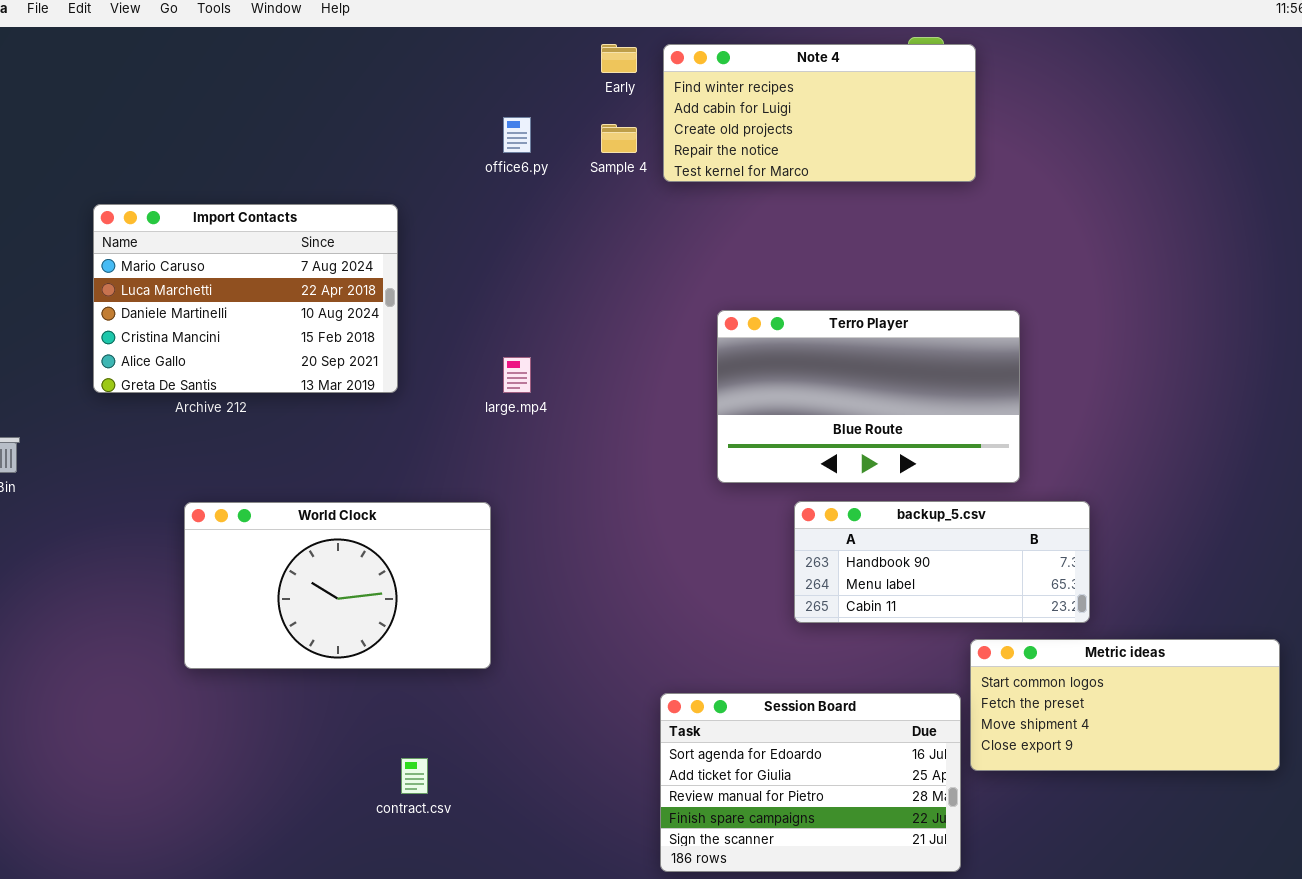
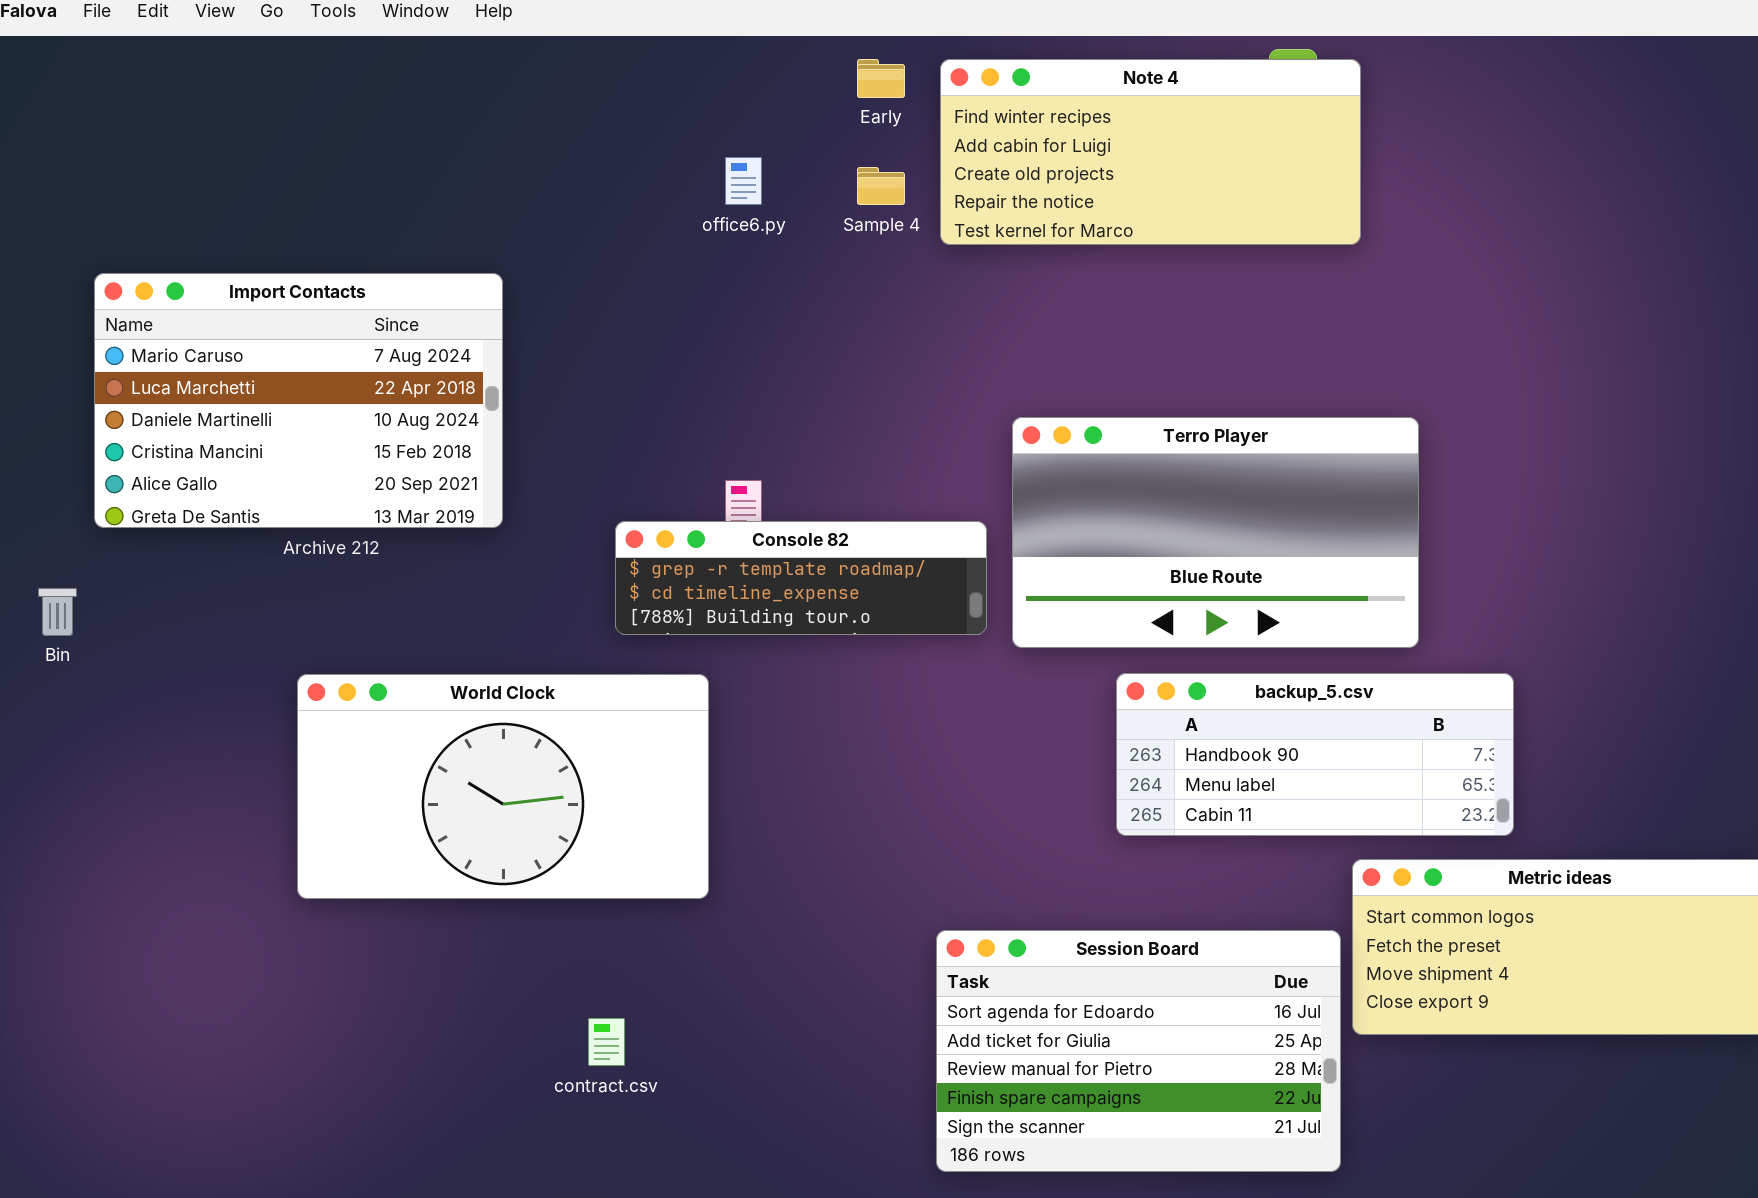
Import Contacts: [93,204,398,393] -> [94,273,503,528], moved
Console 82: none -> [615,521,987,635], opened

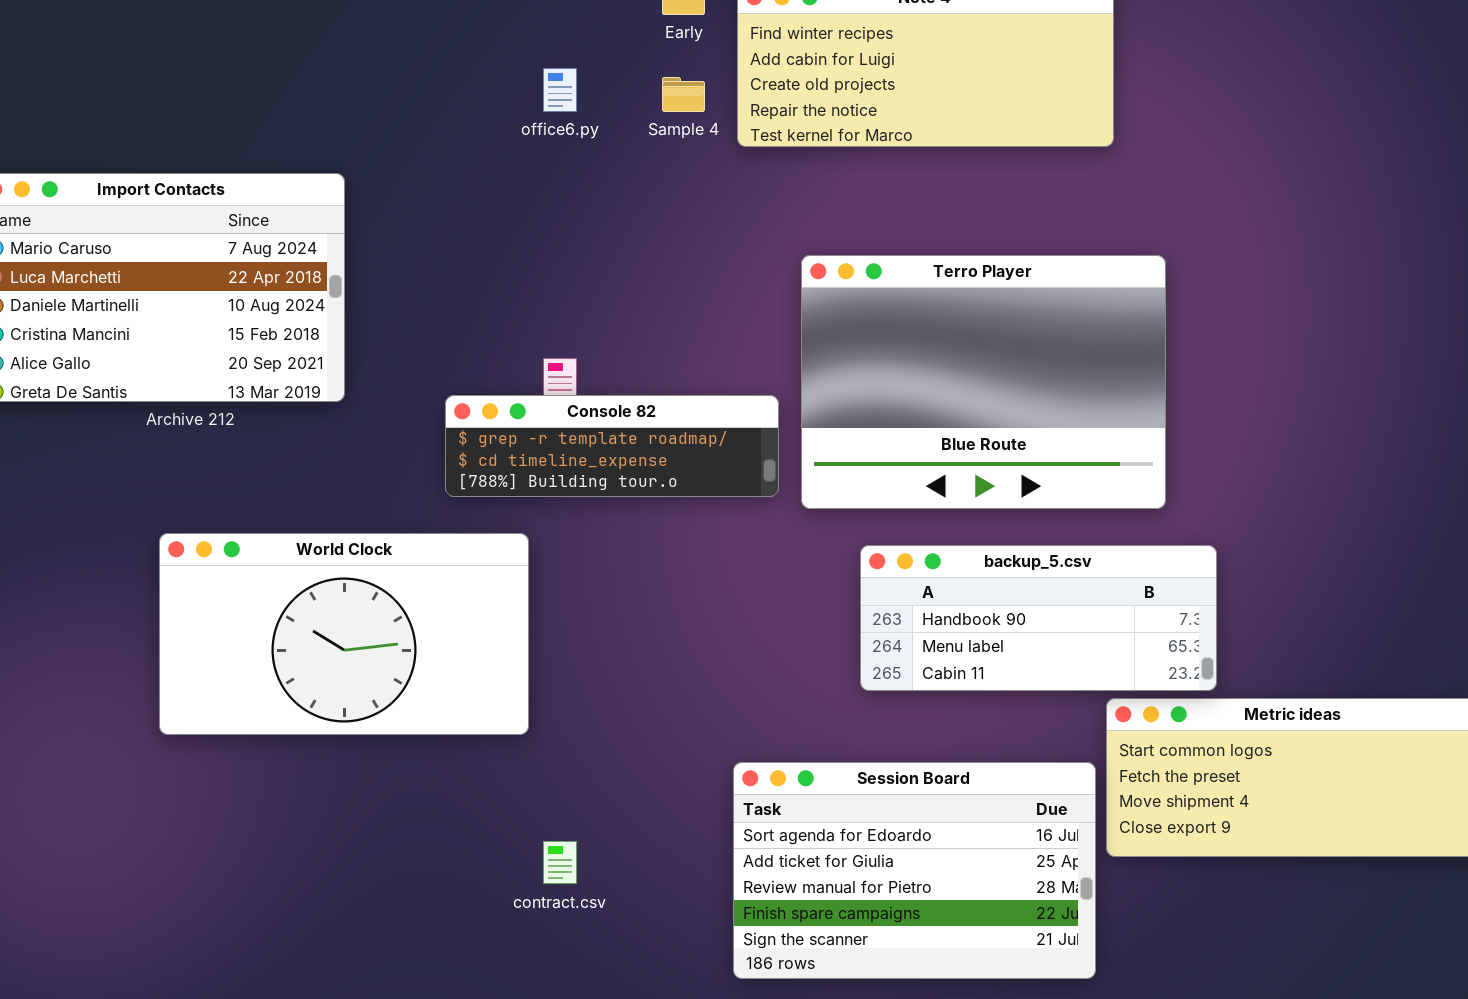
Terro Player: [1012,417,1419,648] -> [801,255,1166,509], resized
backup_5.csv: [1116,673,1514,836] -> [860,545,1217,691], moved
contract.csv: [588,1018,625,1066] -> [543,841,577,884], moved

